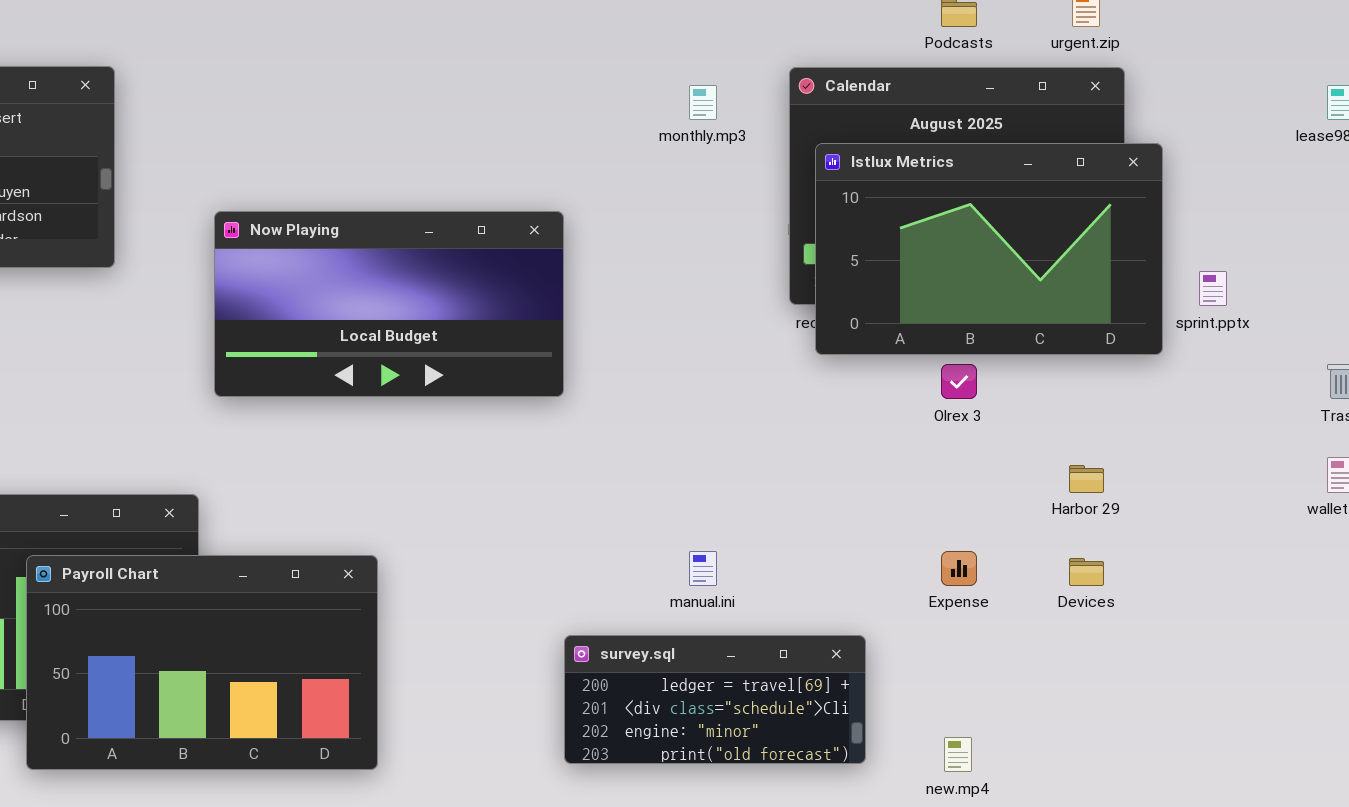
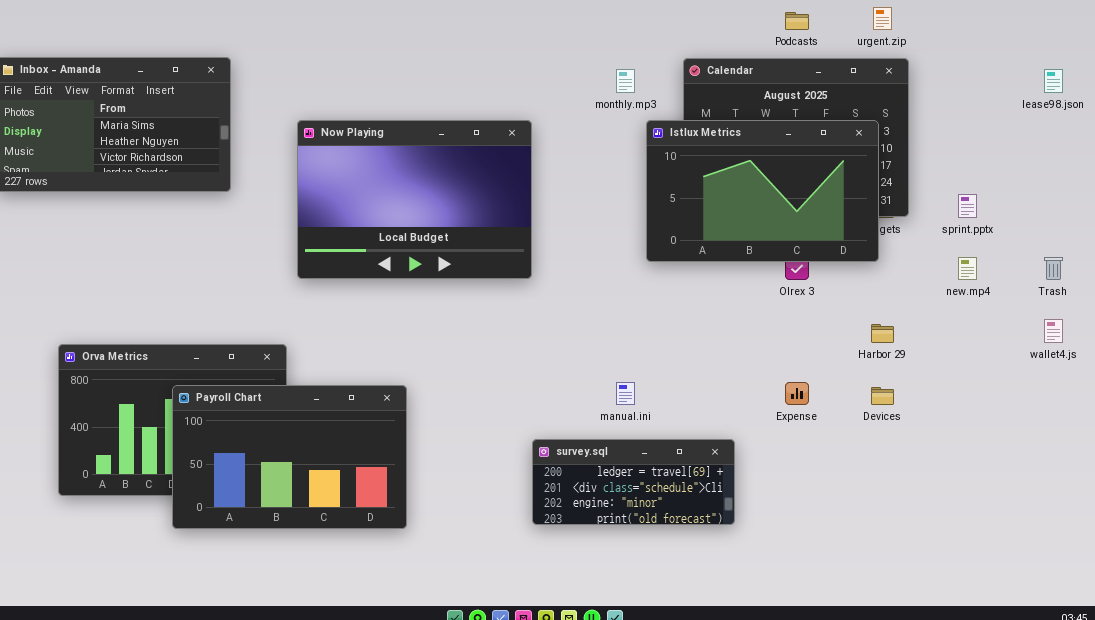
Istlux Metrics: [815,143,1163,355] -> [646,120,879,262], moved
Now Playing: [214,211,564,397] -> [297,120,532,279], resized
new.mp4: [944,737,972,772] -> [958,257,977,280], moved

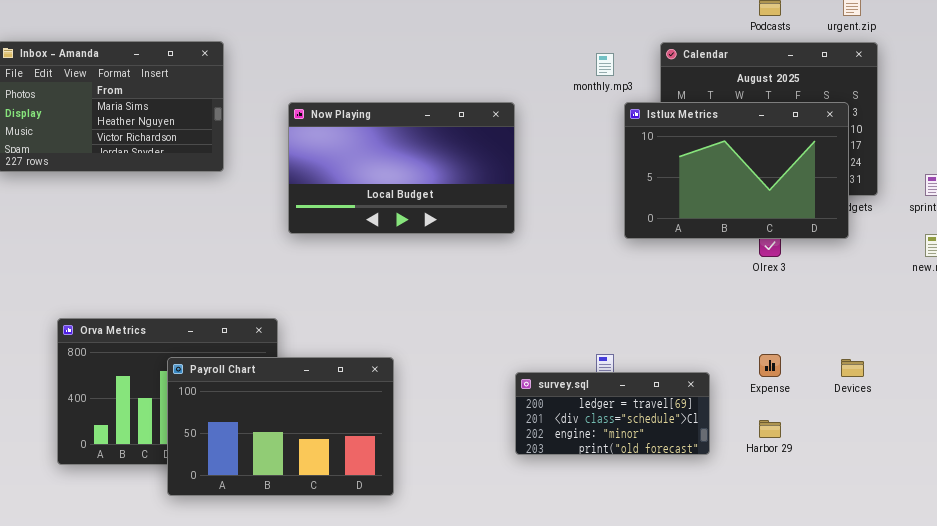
Now Playing: [297,120,532,279] -> [288,102,515,234], resized
Harbor 29: [871,324,894,343] -> [759,420,781,438], moved
survey.sql: [532,439,735,525] -> [515,372,710,455], moved

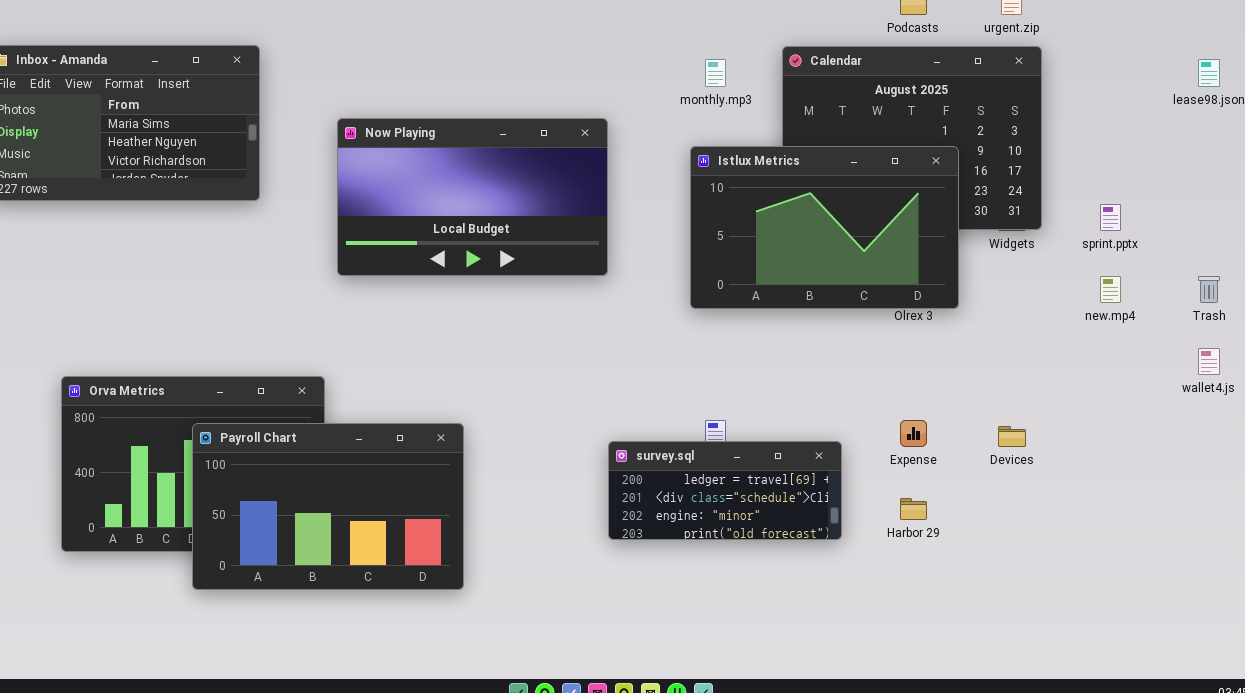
Istlux Metrics: [624,102,849,239] -> [690,146,959,309], moved

